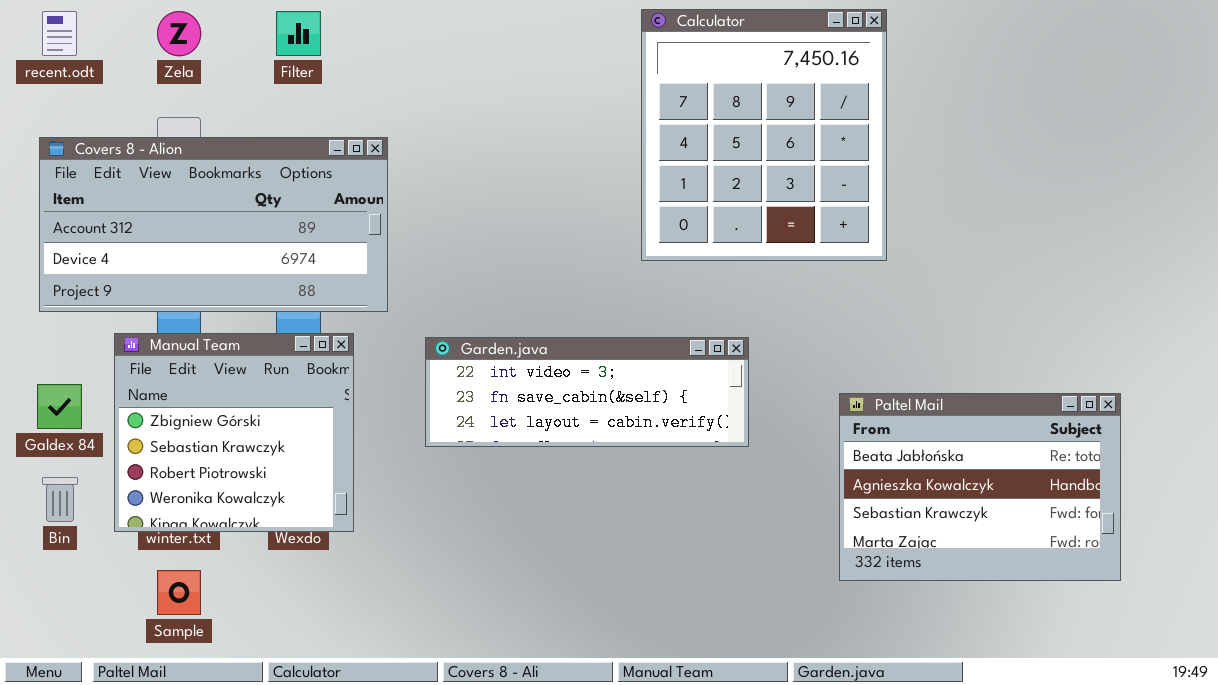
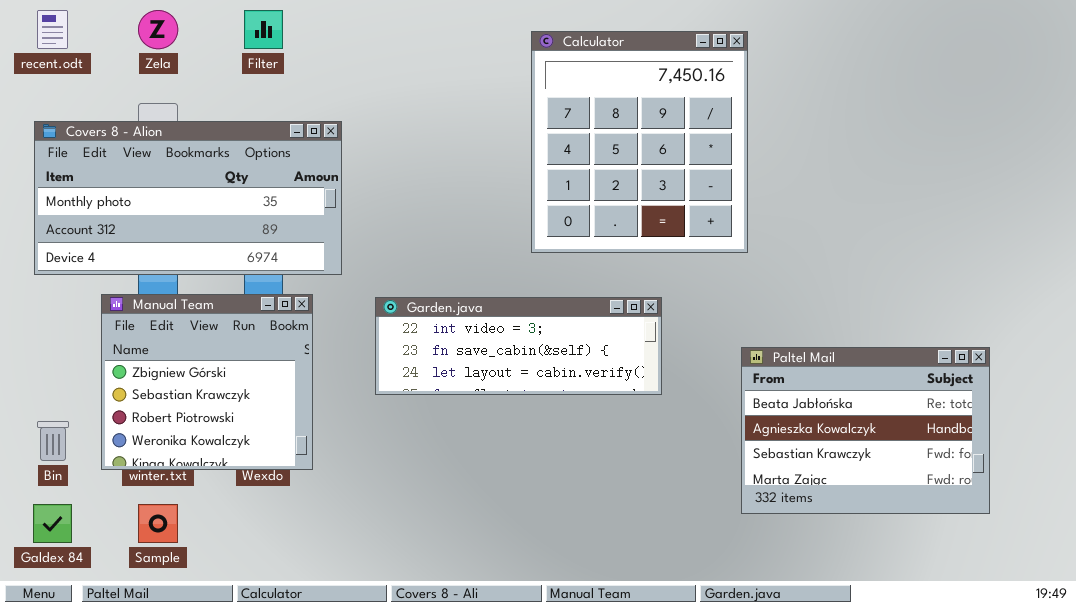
Calculator: [641,9,887,261] -> [531,31,748,253], moved
Covers 8 - Alion: [39,137,388,312] -> [34,121,342,275], scrolled up 1 row
Galdex 84: [37,384,82,429] -> [33,504,72,543], moved

